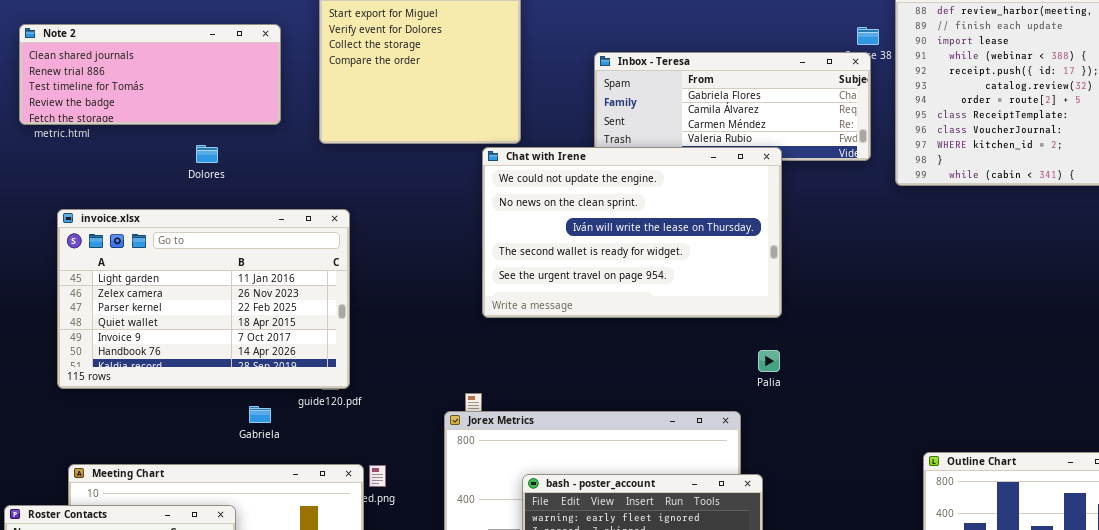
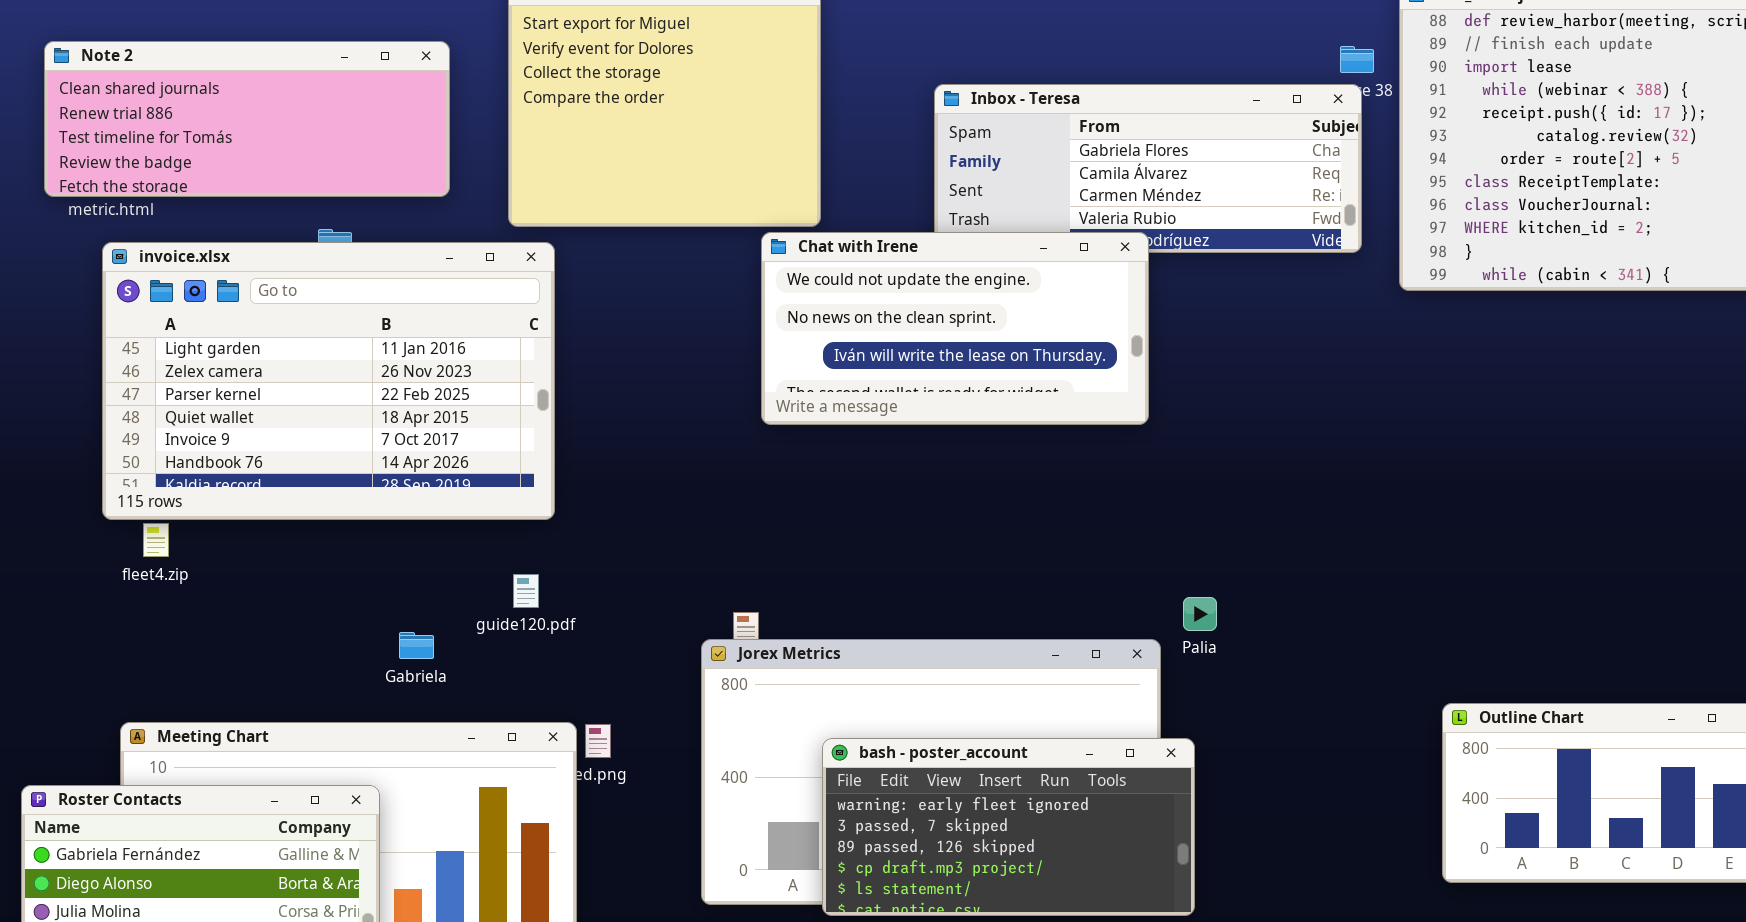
Chat with Irene: [482,147,782,318] -> [761,232,1149,425], resized
invoice.xlsx: [57,209,350,389] -> [102,242,555,520], moved
Palia: [758,350,780,372] -> [1183,597,1217,631], moved

